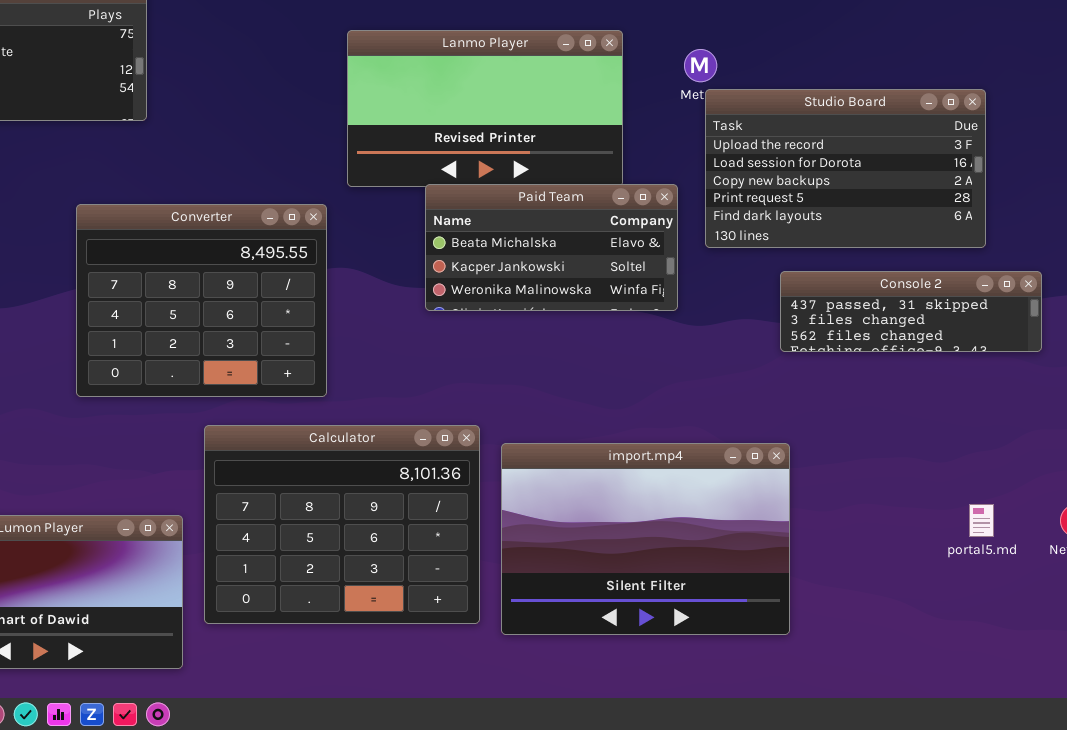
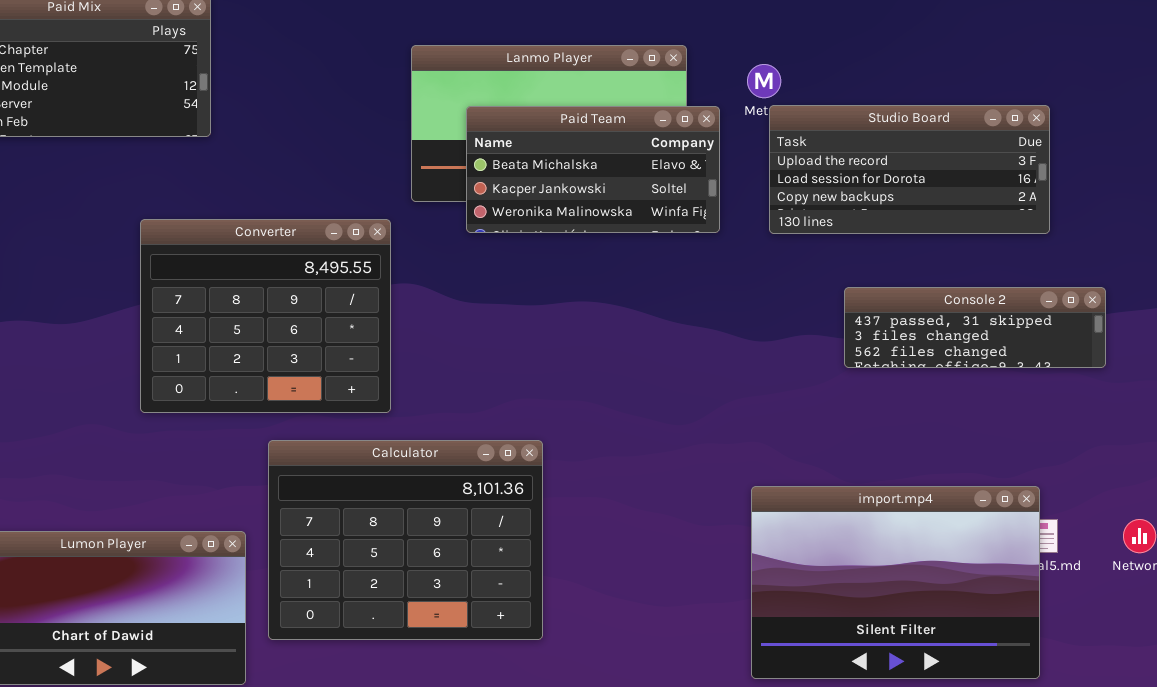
Studio Board: [705,89,986,248] -> [769,105,1050,234], resized
Paid Team: [425,184,678,311] -> [466,106,720,233], moved
import.mp4: [501,443,790,635] -> [751,486,1040,679], moved

